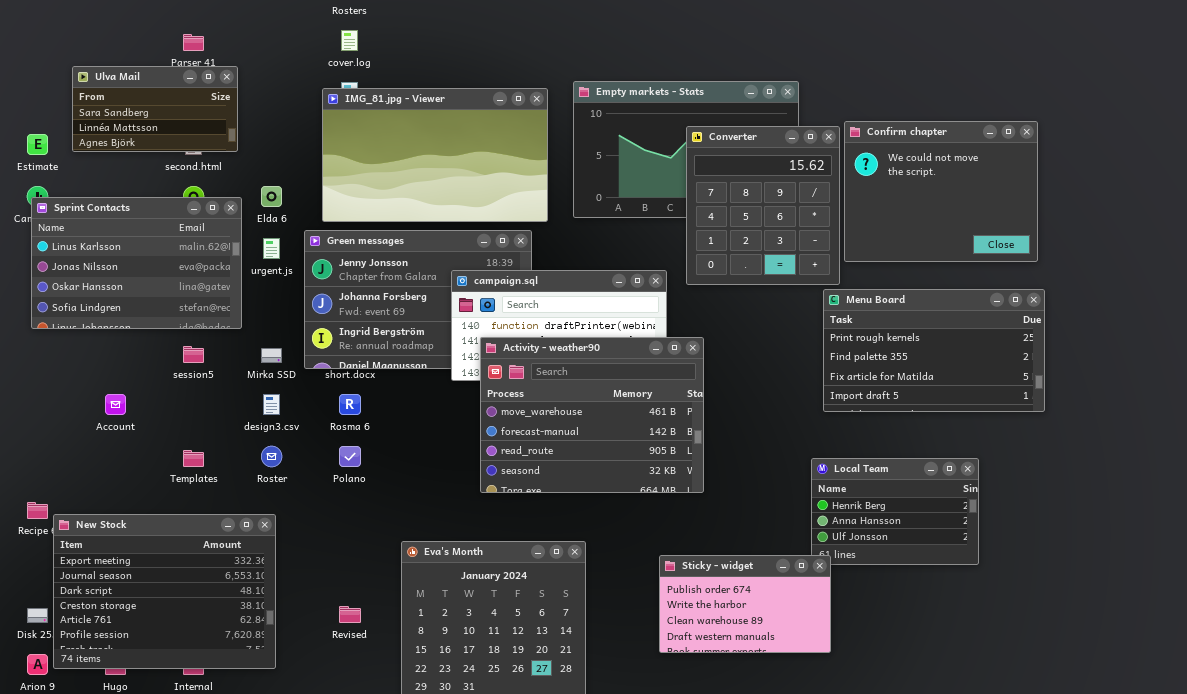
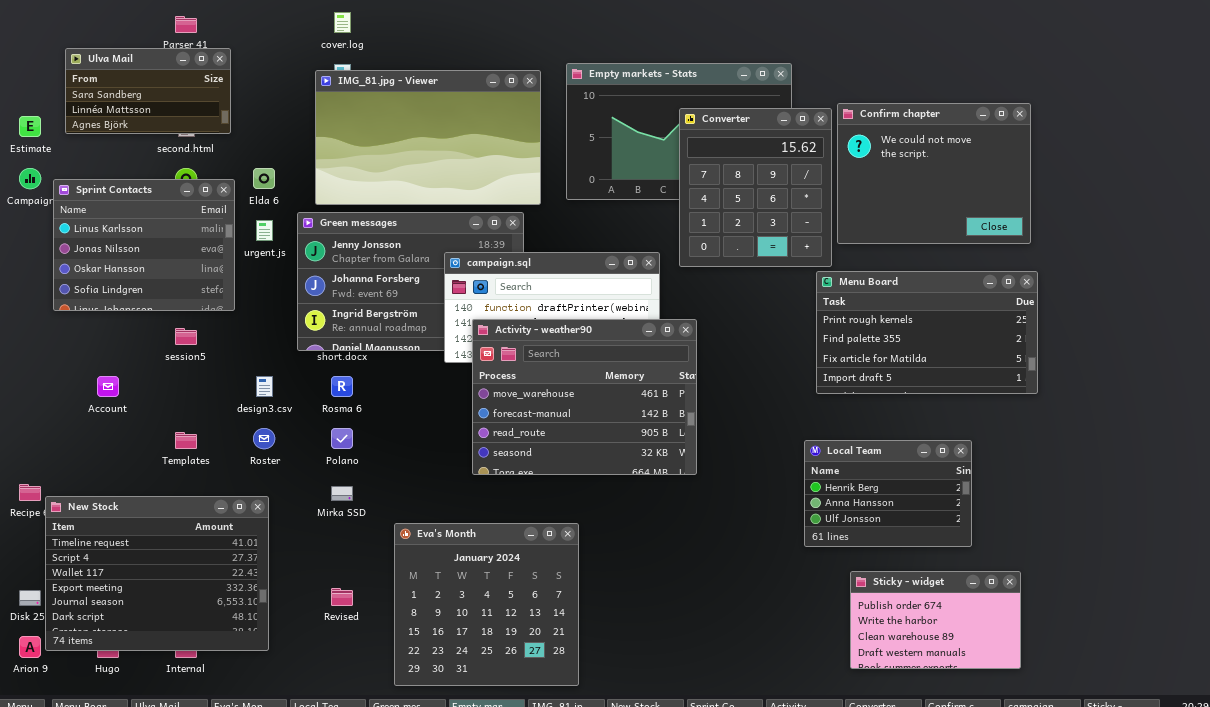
Sprint Contacts: [31,197,242,329] -> [53,179,235,311], resized
Mirka SSD: [261,348,282,363] -> [331,486,353,501], moved
New Stock: [53,514,276,669] -> [45,496,269,651], scrolled up 3 rows
Sticky - widget: [659,555,831,653] -> [850,571,1021,669], moved

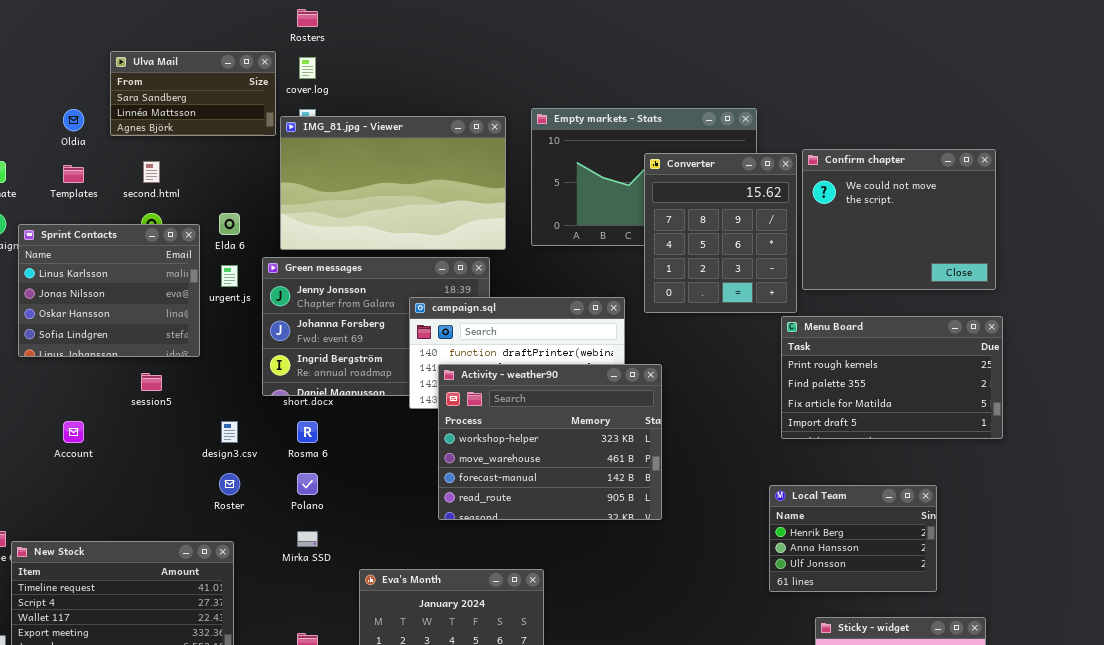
Ulva Mail: [65,48,231,134] -> [110,51,276,136], moved
Activity - weather90: [472,319,697,475] -> [438,364,662,520], scrolled up 1 row
Templates: [175,432,197,449] -> [63,165,84,183], moved

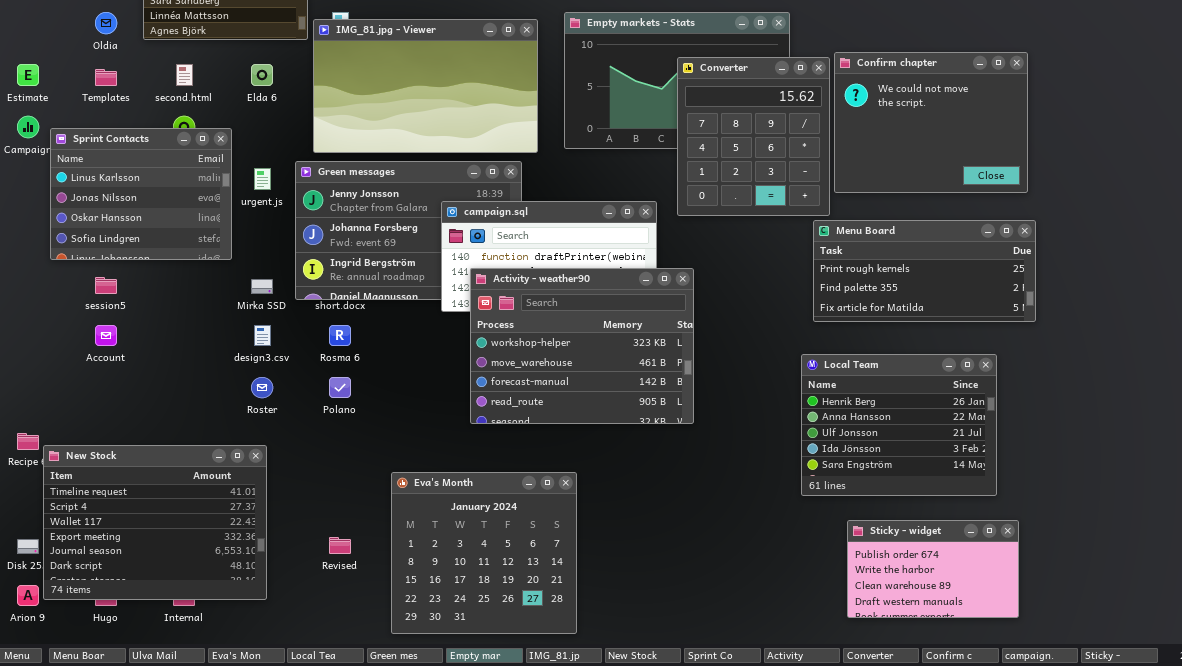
Elda 6: [219,213,240,235] -> [251,64,273,86], moved
Menu Board: [781,316,1003,439] -> [813,220,1036,322], resized
session5: [141,373,162,391] -> [95,277,117,294], moved
Local Team: [769,485,937,592] -> [801,354,997,496], resized
Mirka SSD: [297,531,318,547] -> [251,279,273,294], moved

